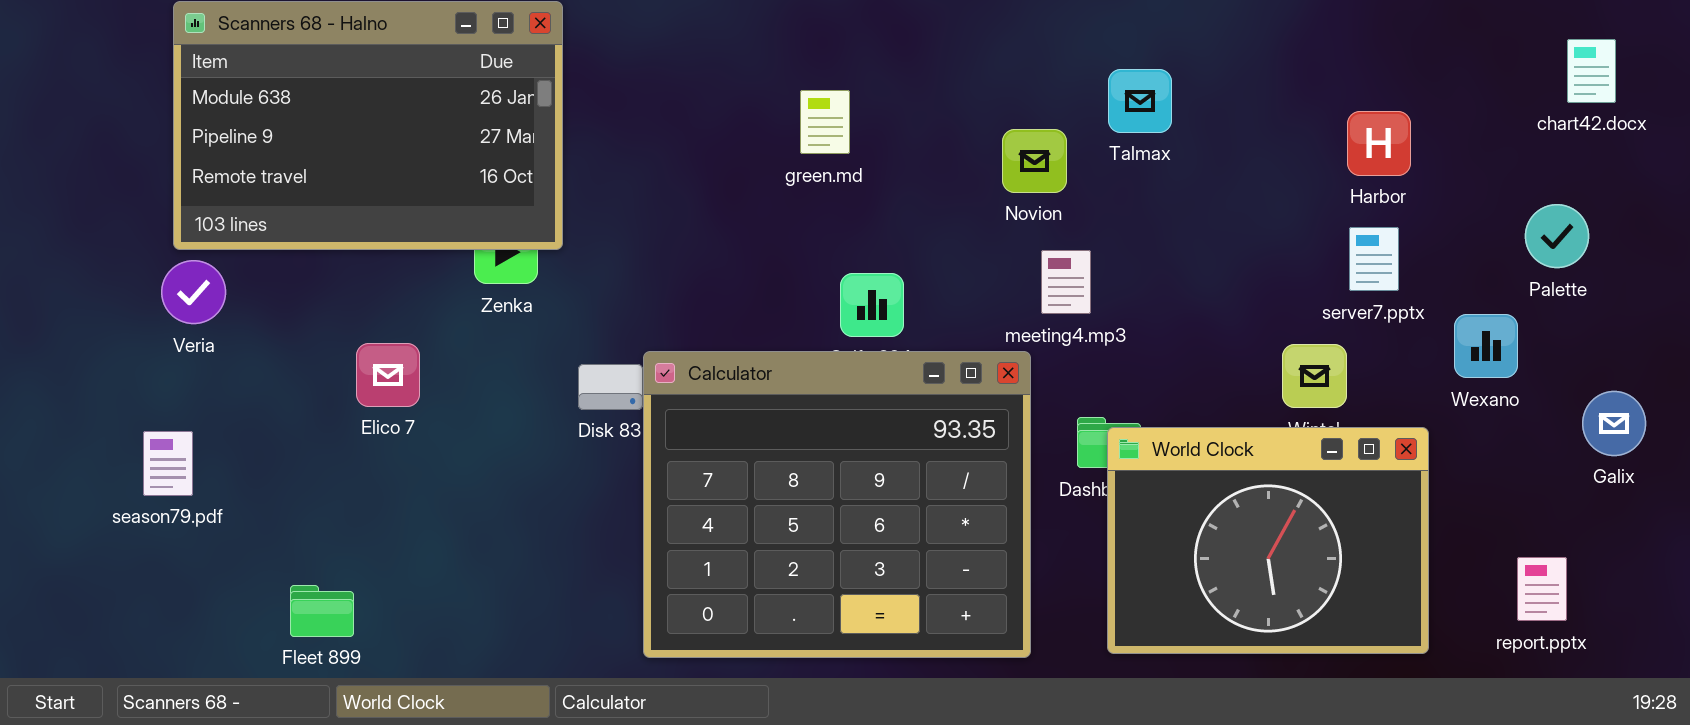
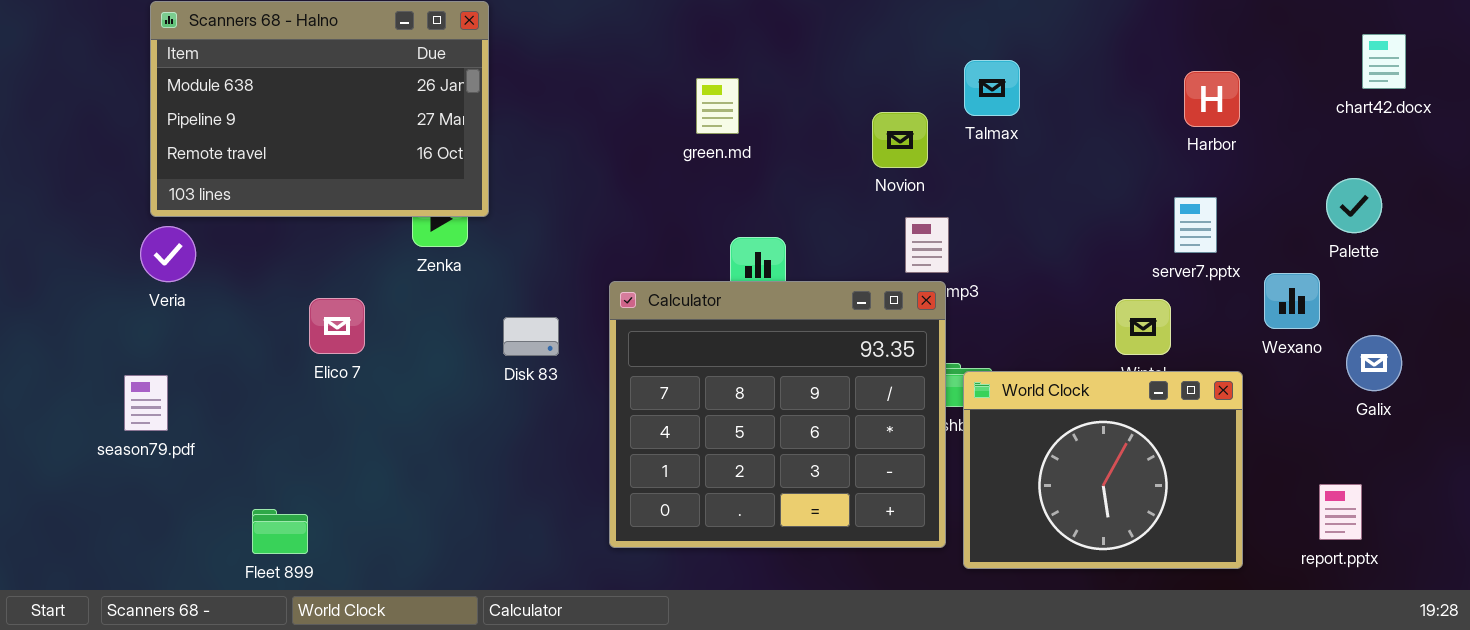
Harbor: [1347,111,1411,176] -> [1184,71,1240,127], moved
Calculator: [643,351,1031,658] -> [609,281,946,548], moved
Galix: [1582,391,1646,456] -> [1346,335,1402,391], moved

